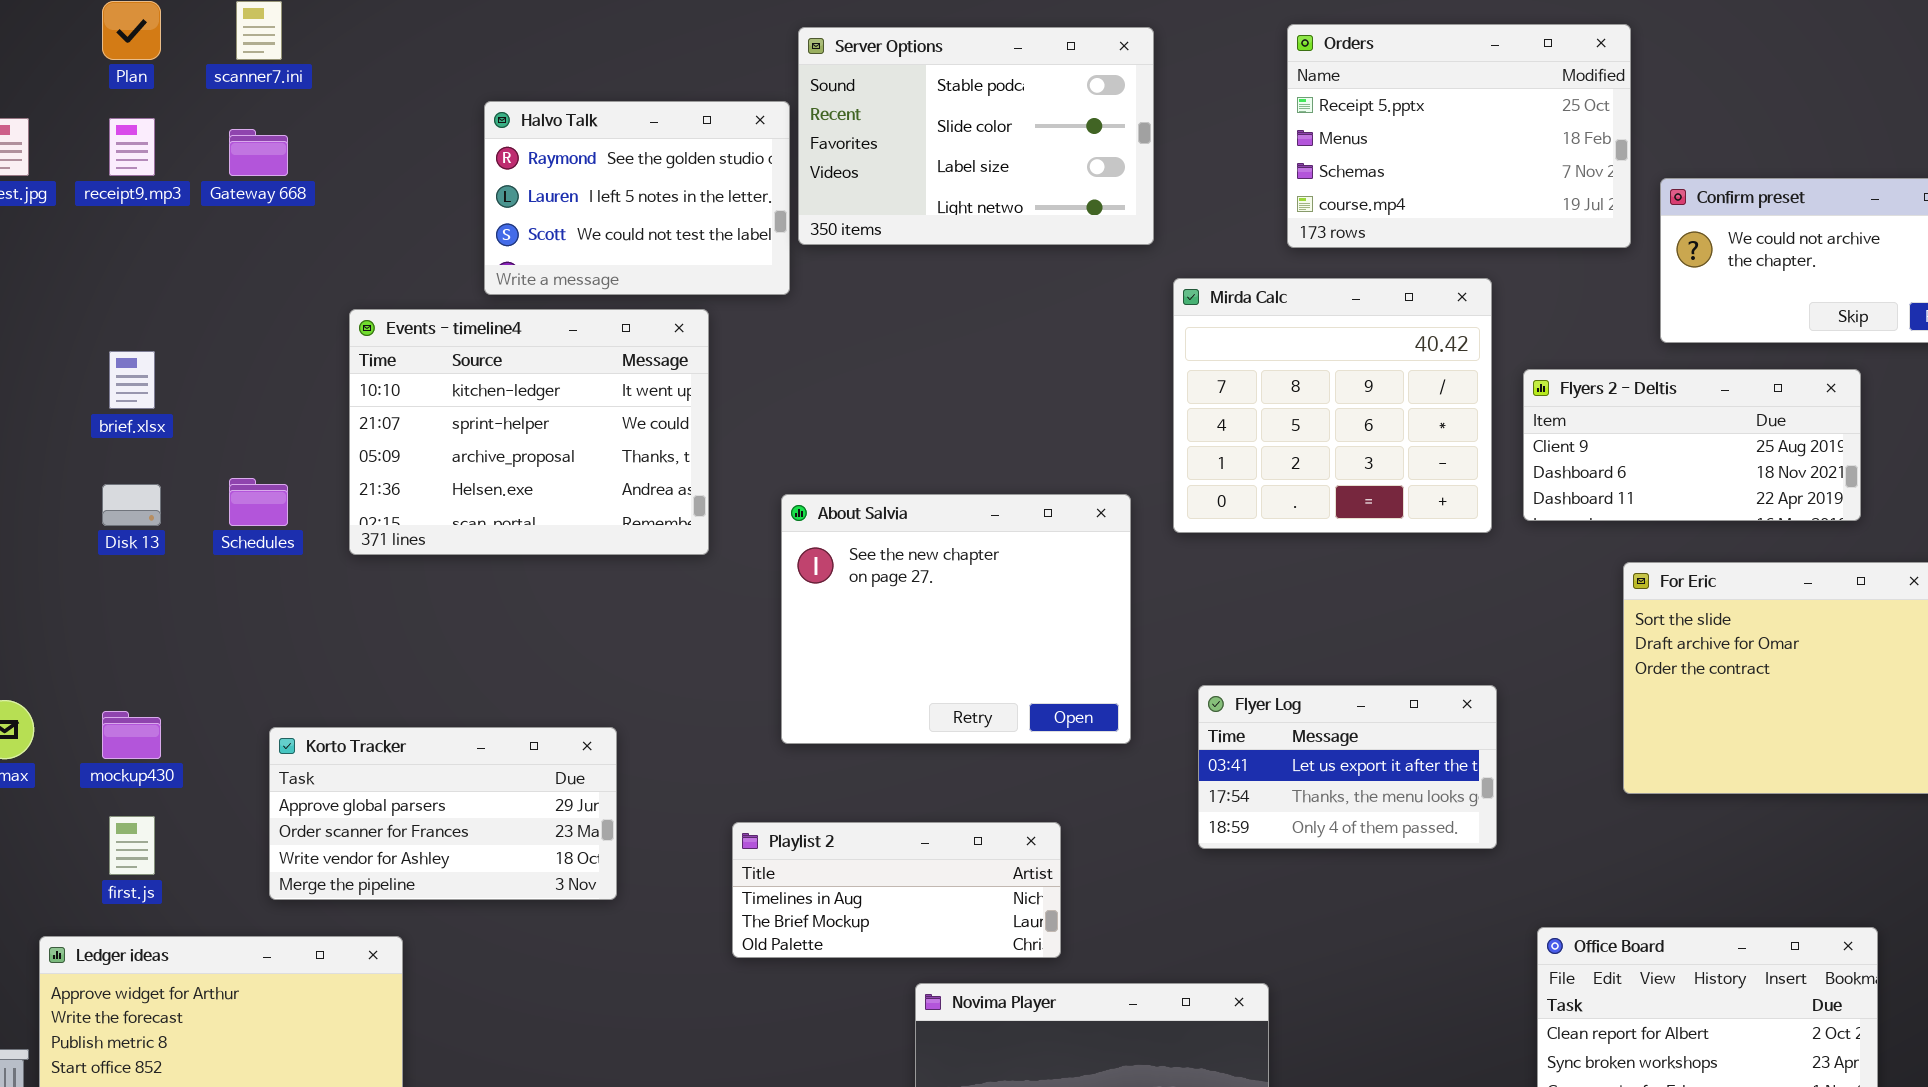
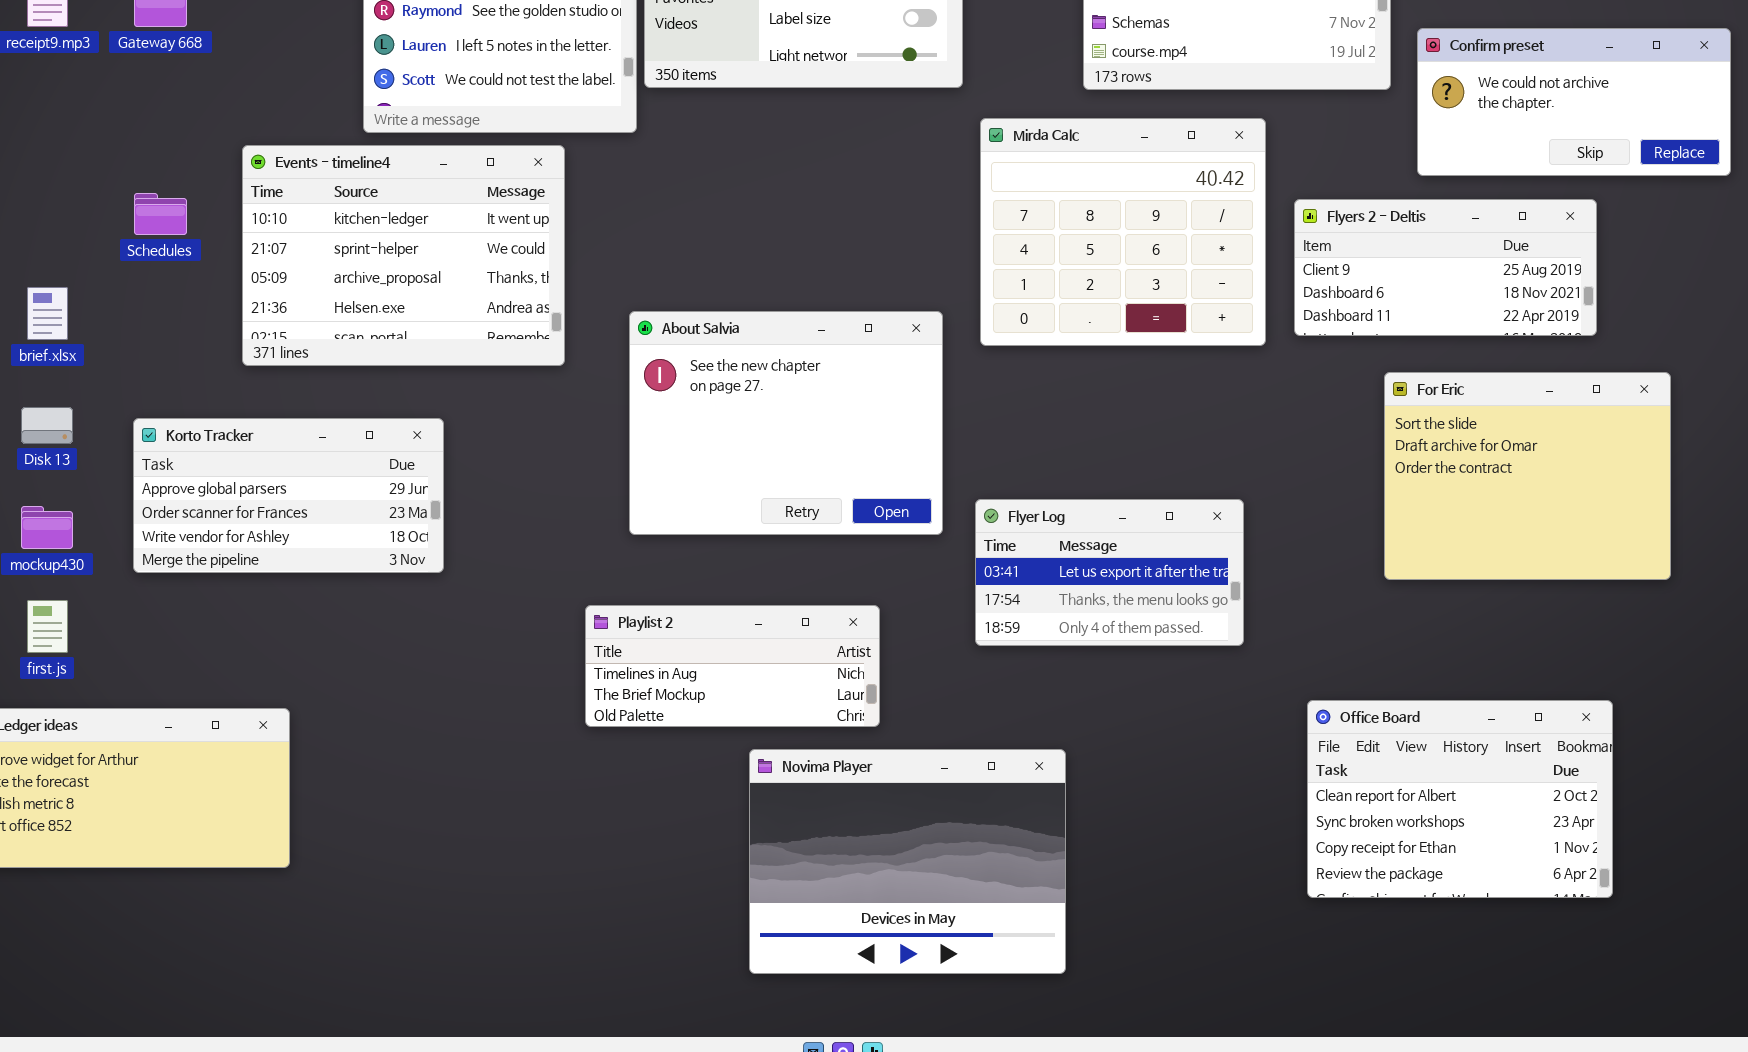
brief.xlsx: [109,351,155,409] -> [27,287,68,340], moved
Schedules: [229,478,288,526] -> [134,193,187,235], moved
Disk 13: [102,484,161,526] -> [21,407,73,444], moved
Flyer Log: [1198,685,1497,849] -> [975,499,1244,646], moved
Korto Tracker: [269,727,617,900] -> [133,418,444,573], moved

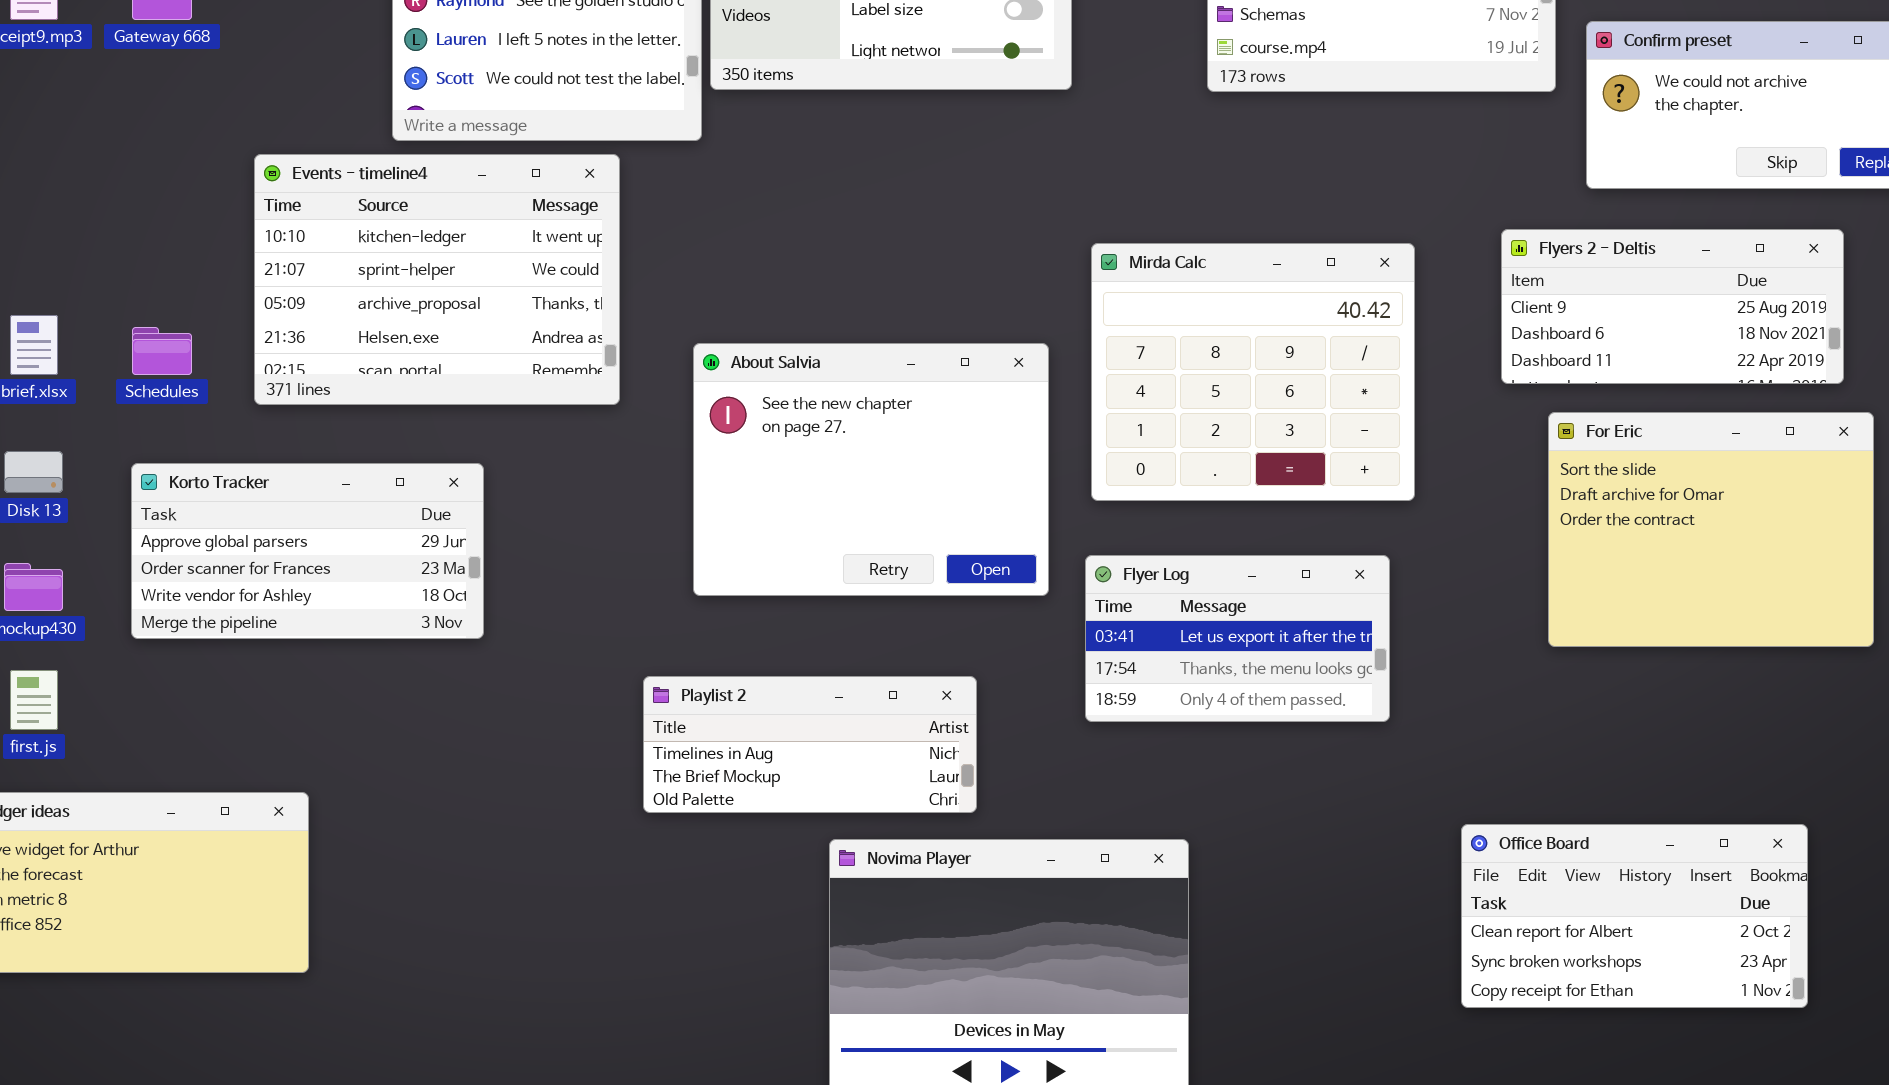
Mirda Calc: [980,118,1266,346] -> [1091,243,1415,501], moved
Schedules: [134,193,187,235] -> [132,327,192,375], moved
Flyers 2 - Deltis: [1294,199,1597,336] -> [1501,229,1844,384], moved
Office Board: [1307,700,1613,898] -> [1461,824,1808,1008], resized

